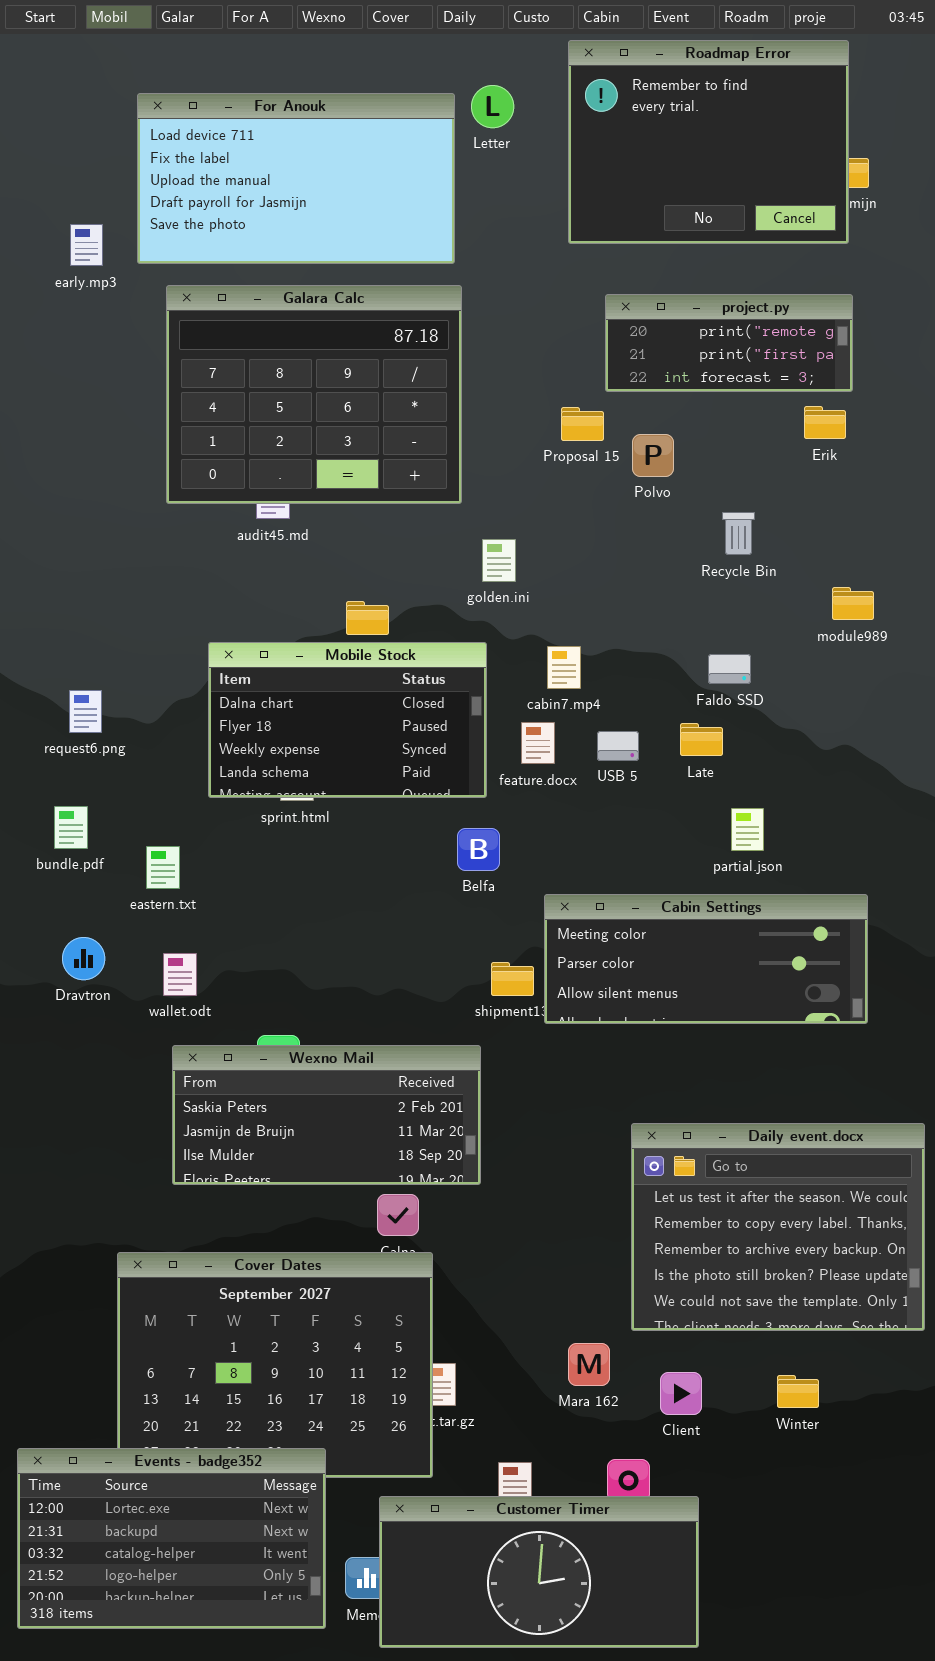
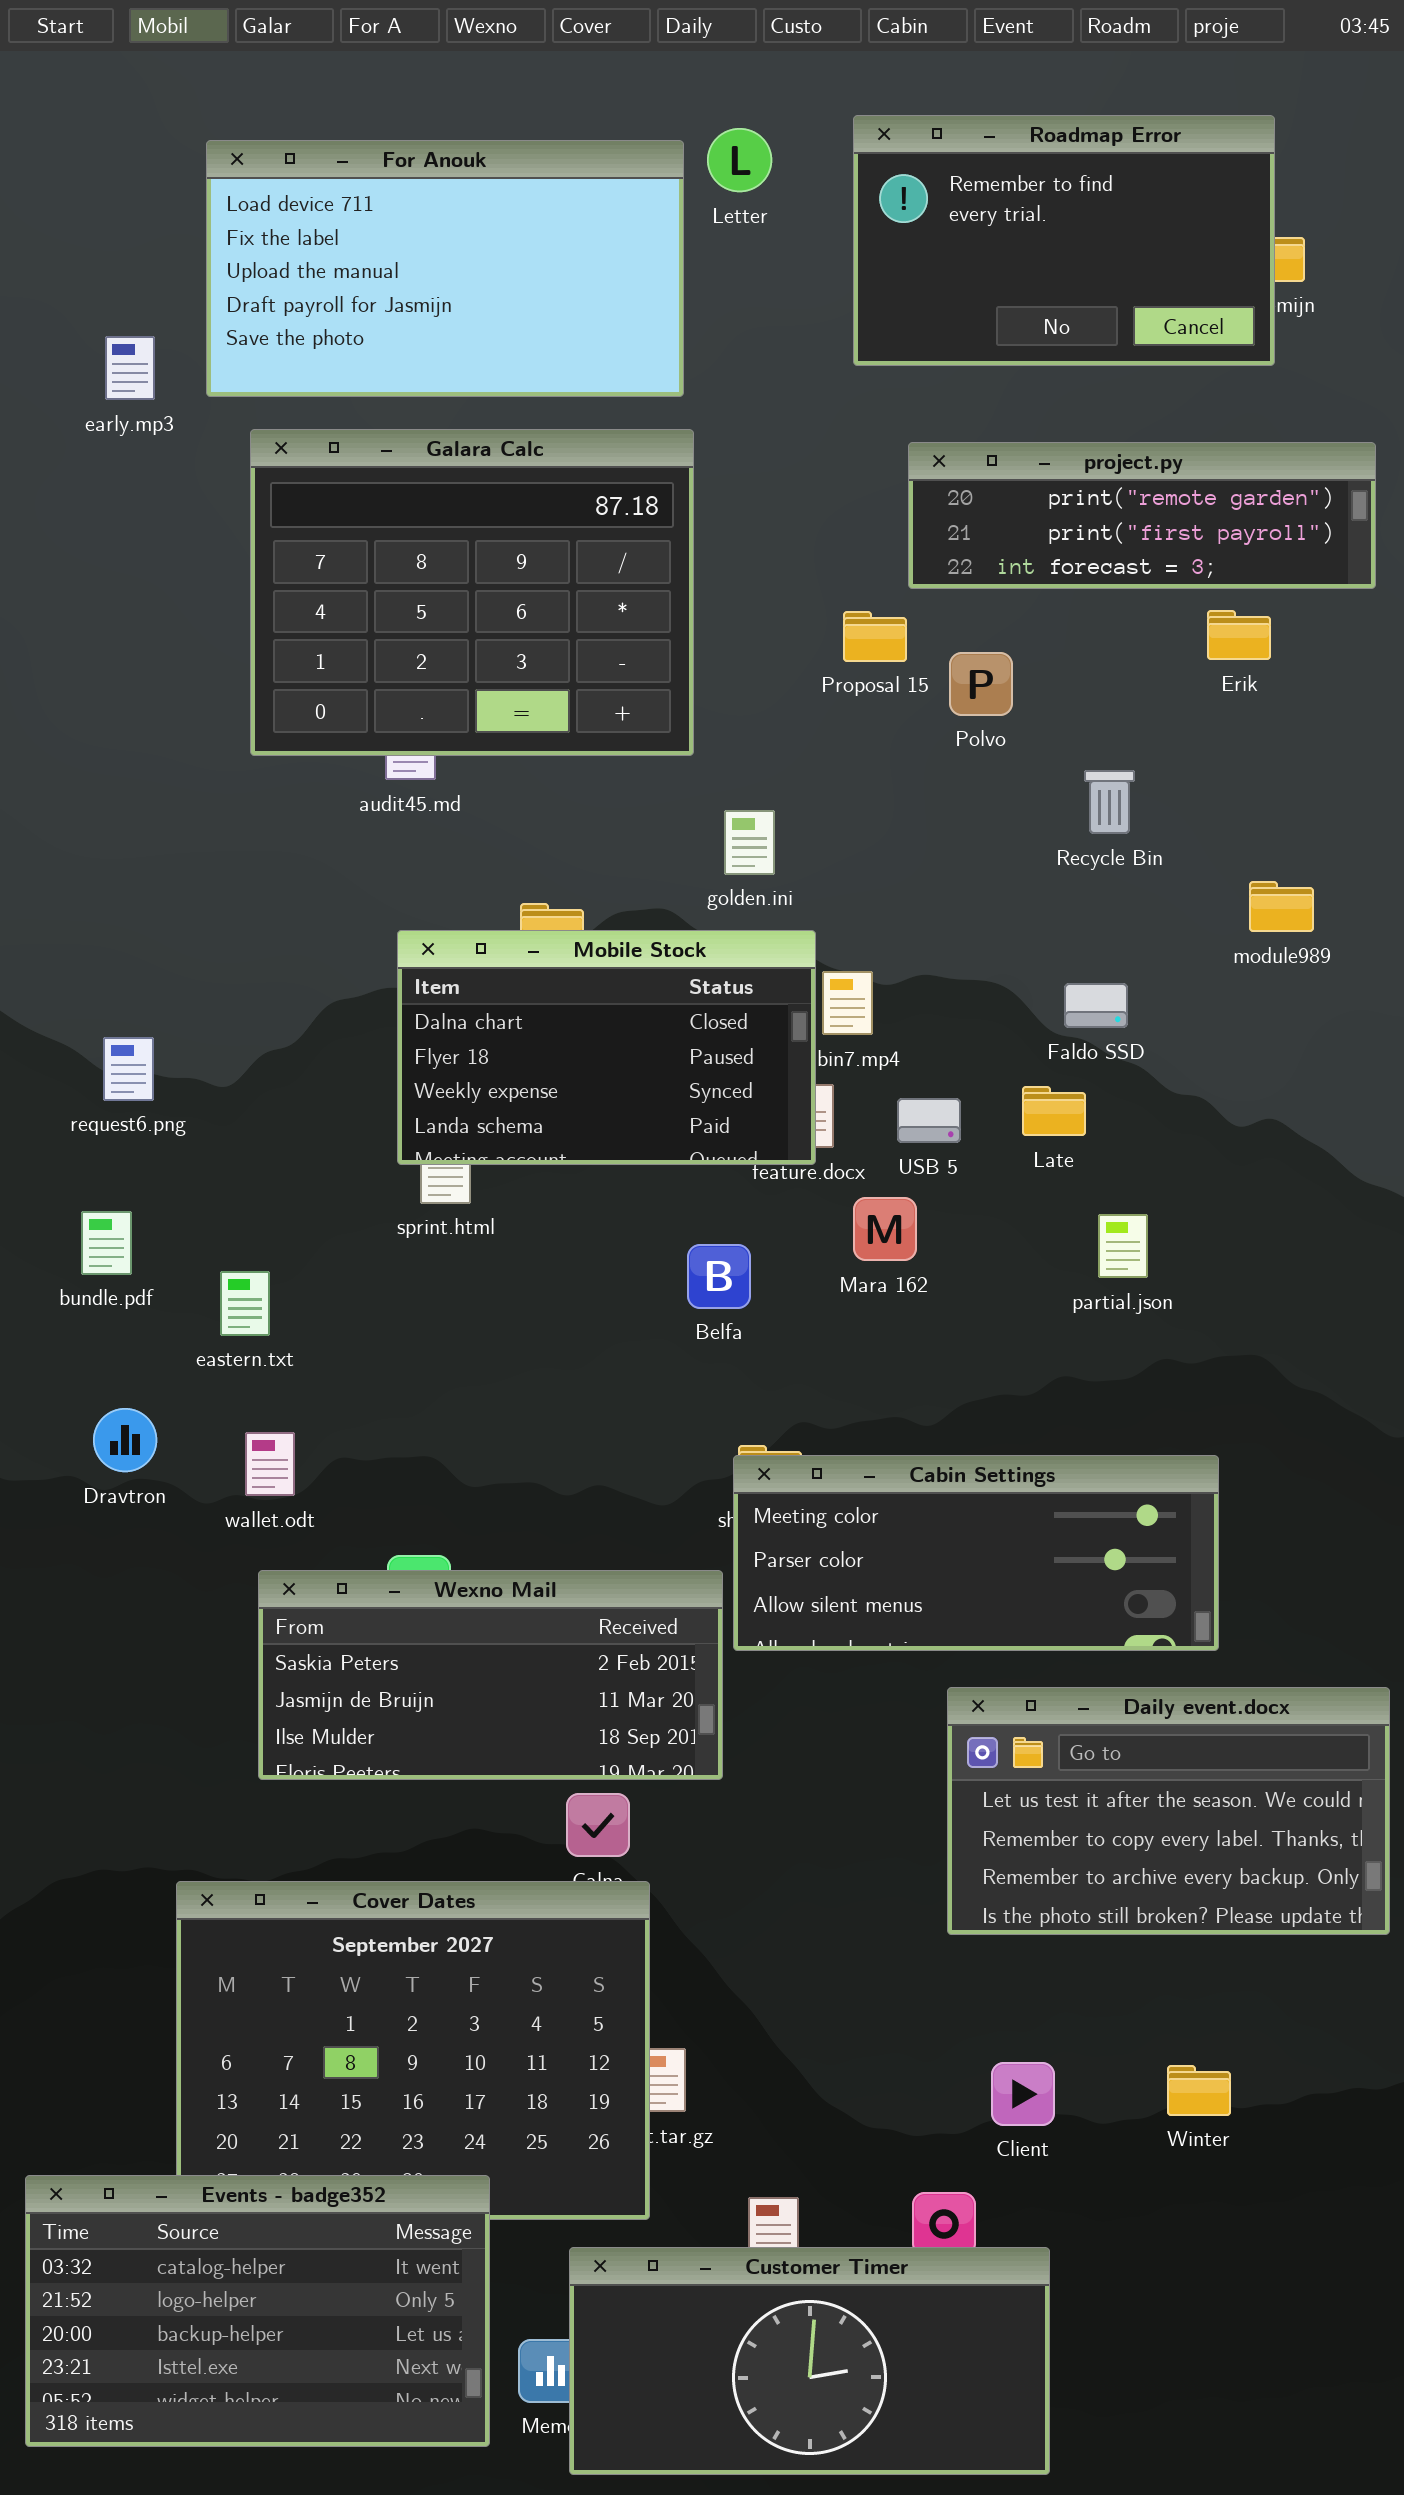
Roadmap Error: [568,40,849,244] -> [853,115,1275,366], resized
project.py: [605,294,853,392] -> [908,442,1376,589], resized
Mobile Stock: [208,642,487,798] -> [397,930,816,1165], moved
Cabin Settings: [544,894,868,1024] -> [733,1455,1219,1651], moved
Daily event.docx: [631,1123,925,1331] -> [947,1687,1390,1935], resized
Mara 162: [568,1343,610,1386] -> [853,1197,917,1261], moved
Events - badge352: [17,1448,326,1629] -> [25,2175,490,2447], scrolled down 2 rows

